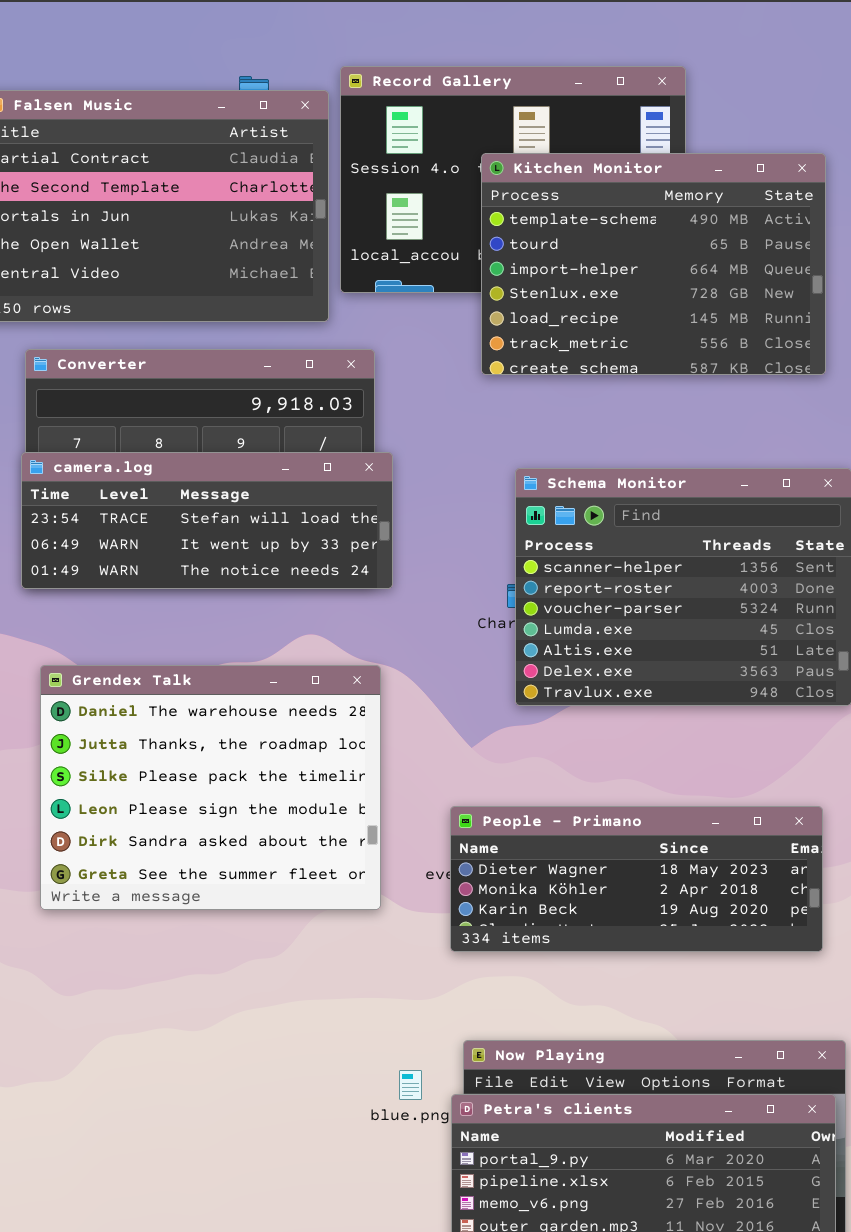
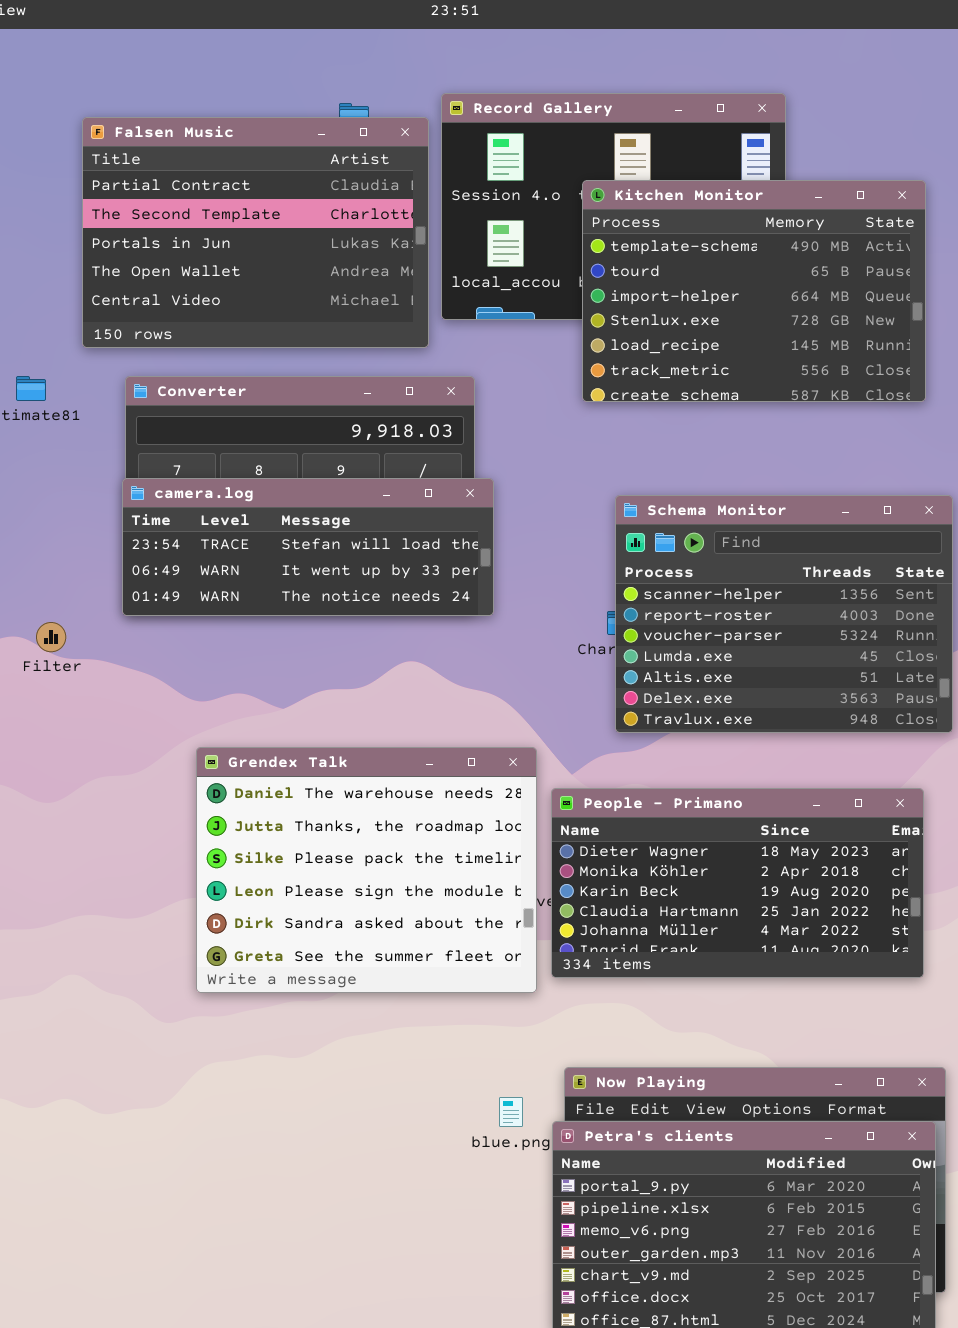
Grendex Talk: [40,665,381,910] -> [196,747,537,993], moved
People - Primano: [450,806,823,952] -> [551,788,924,978], resized

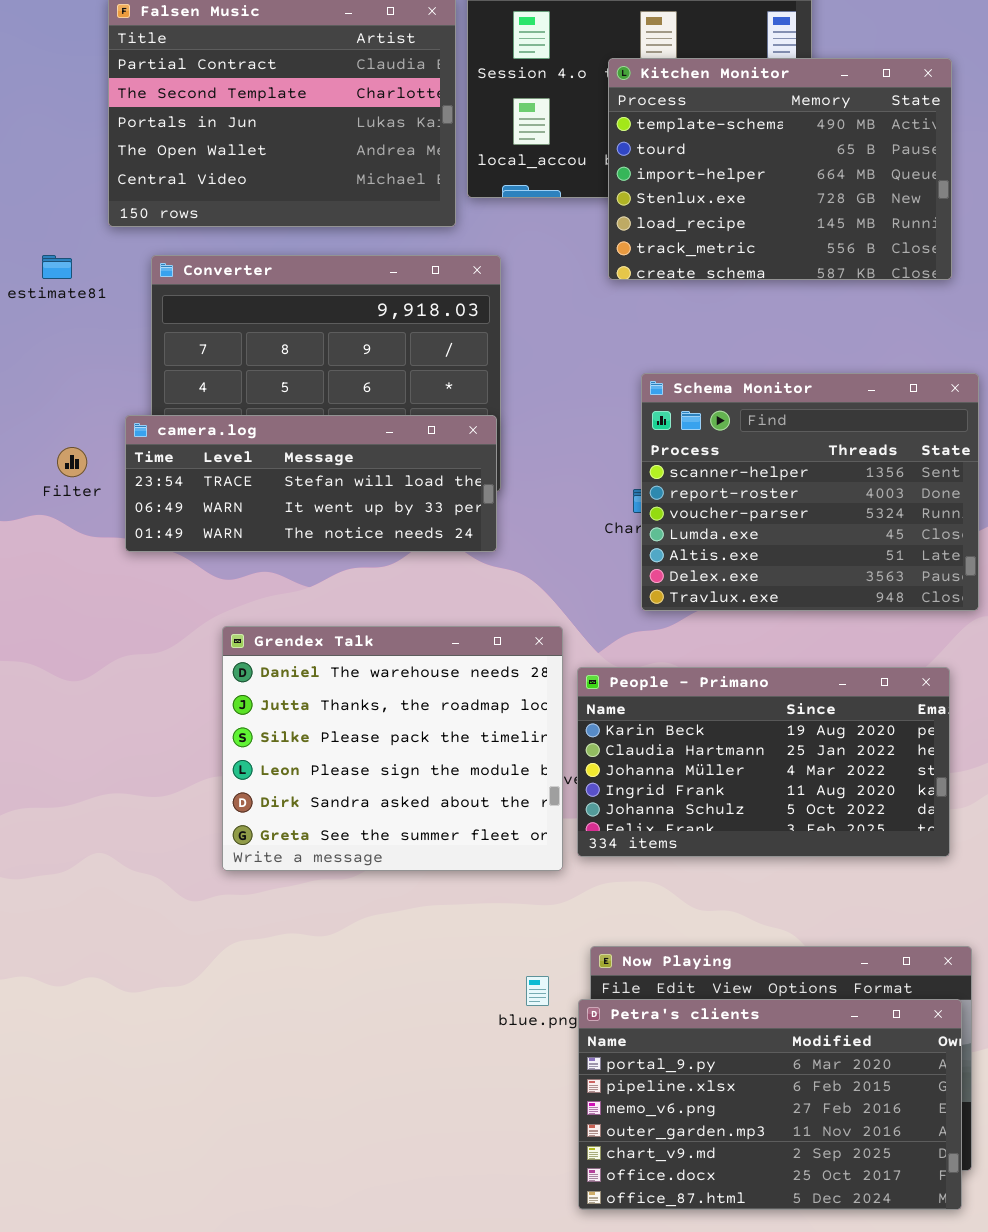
camera.log: [122,478,494,616] -> [125,415,497,552], moved
Filter: [36,622,66,652] -> [57,447,87,477], moved
People - Primano: [551,788,924,978] -> [577,667,950,857], scrolled down 2 rows

